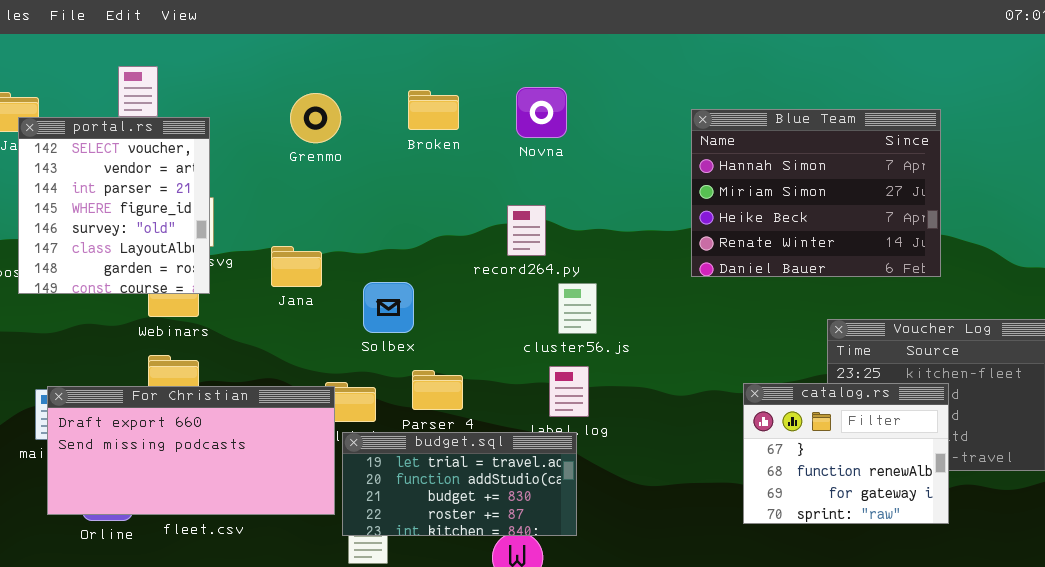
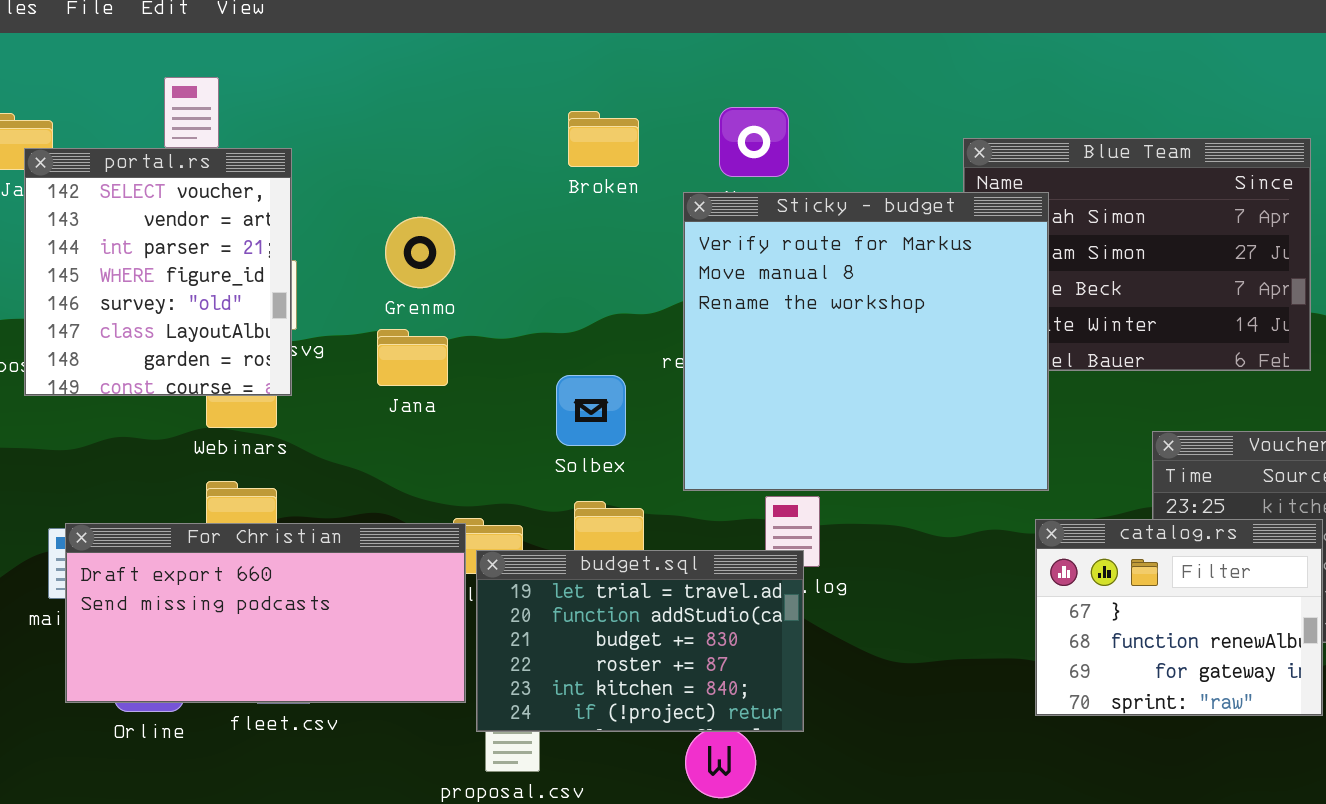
Grenmo: [290,93,341,143] -> [385,217,455,288], moved
Sticky - budget: none -> [683,192,1049,491], opened
Solbex: [363,282,414,333] -> [556,375,626,446], moved
budget.sql: [342,432,577,536] -> [476,550,804,732], resized

